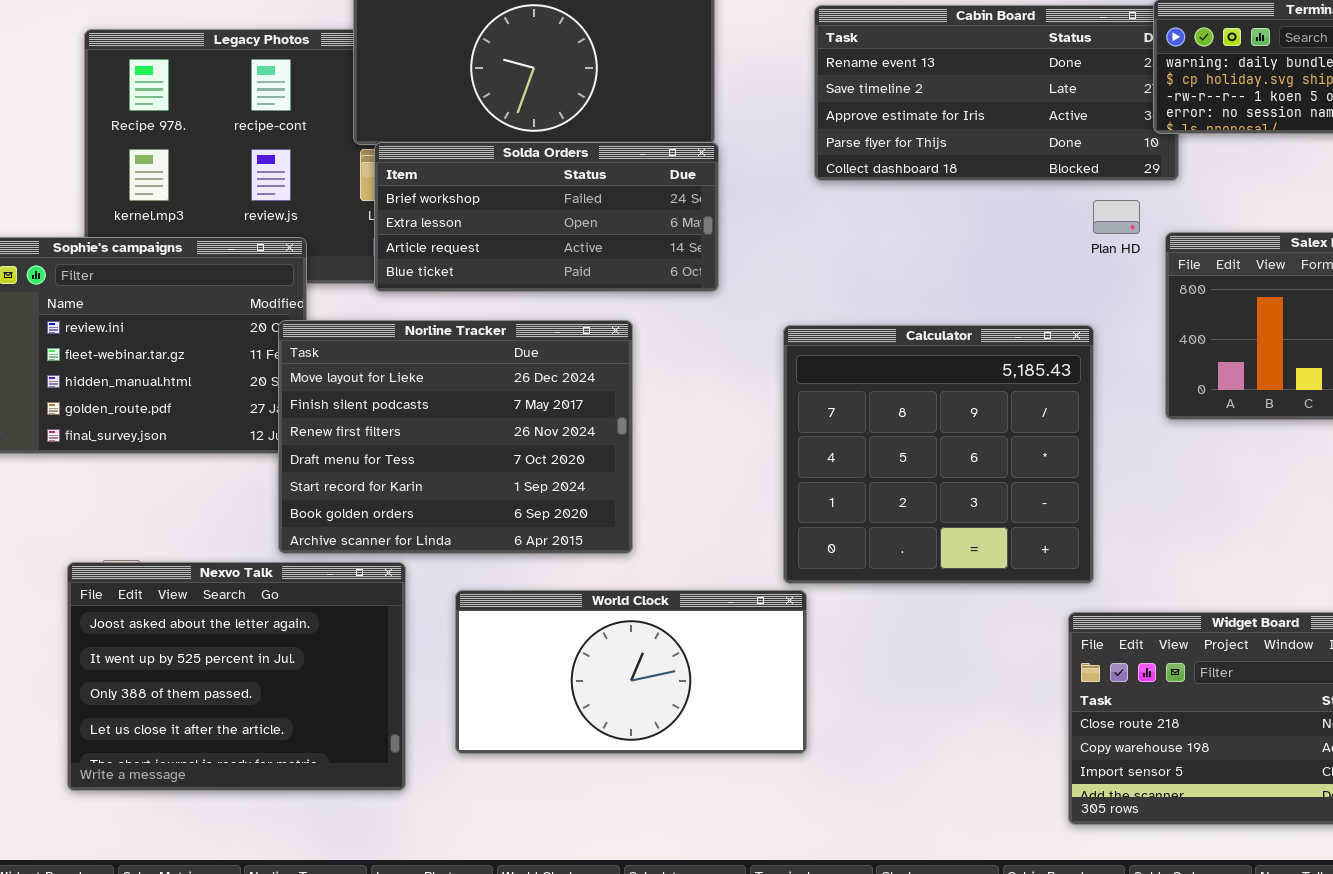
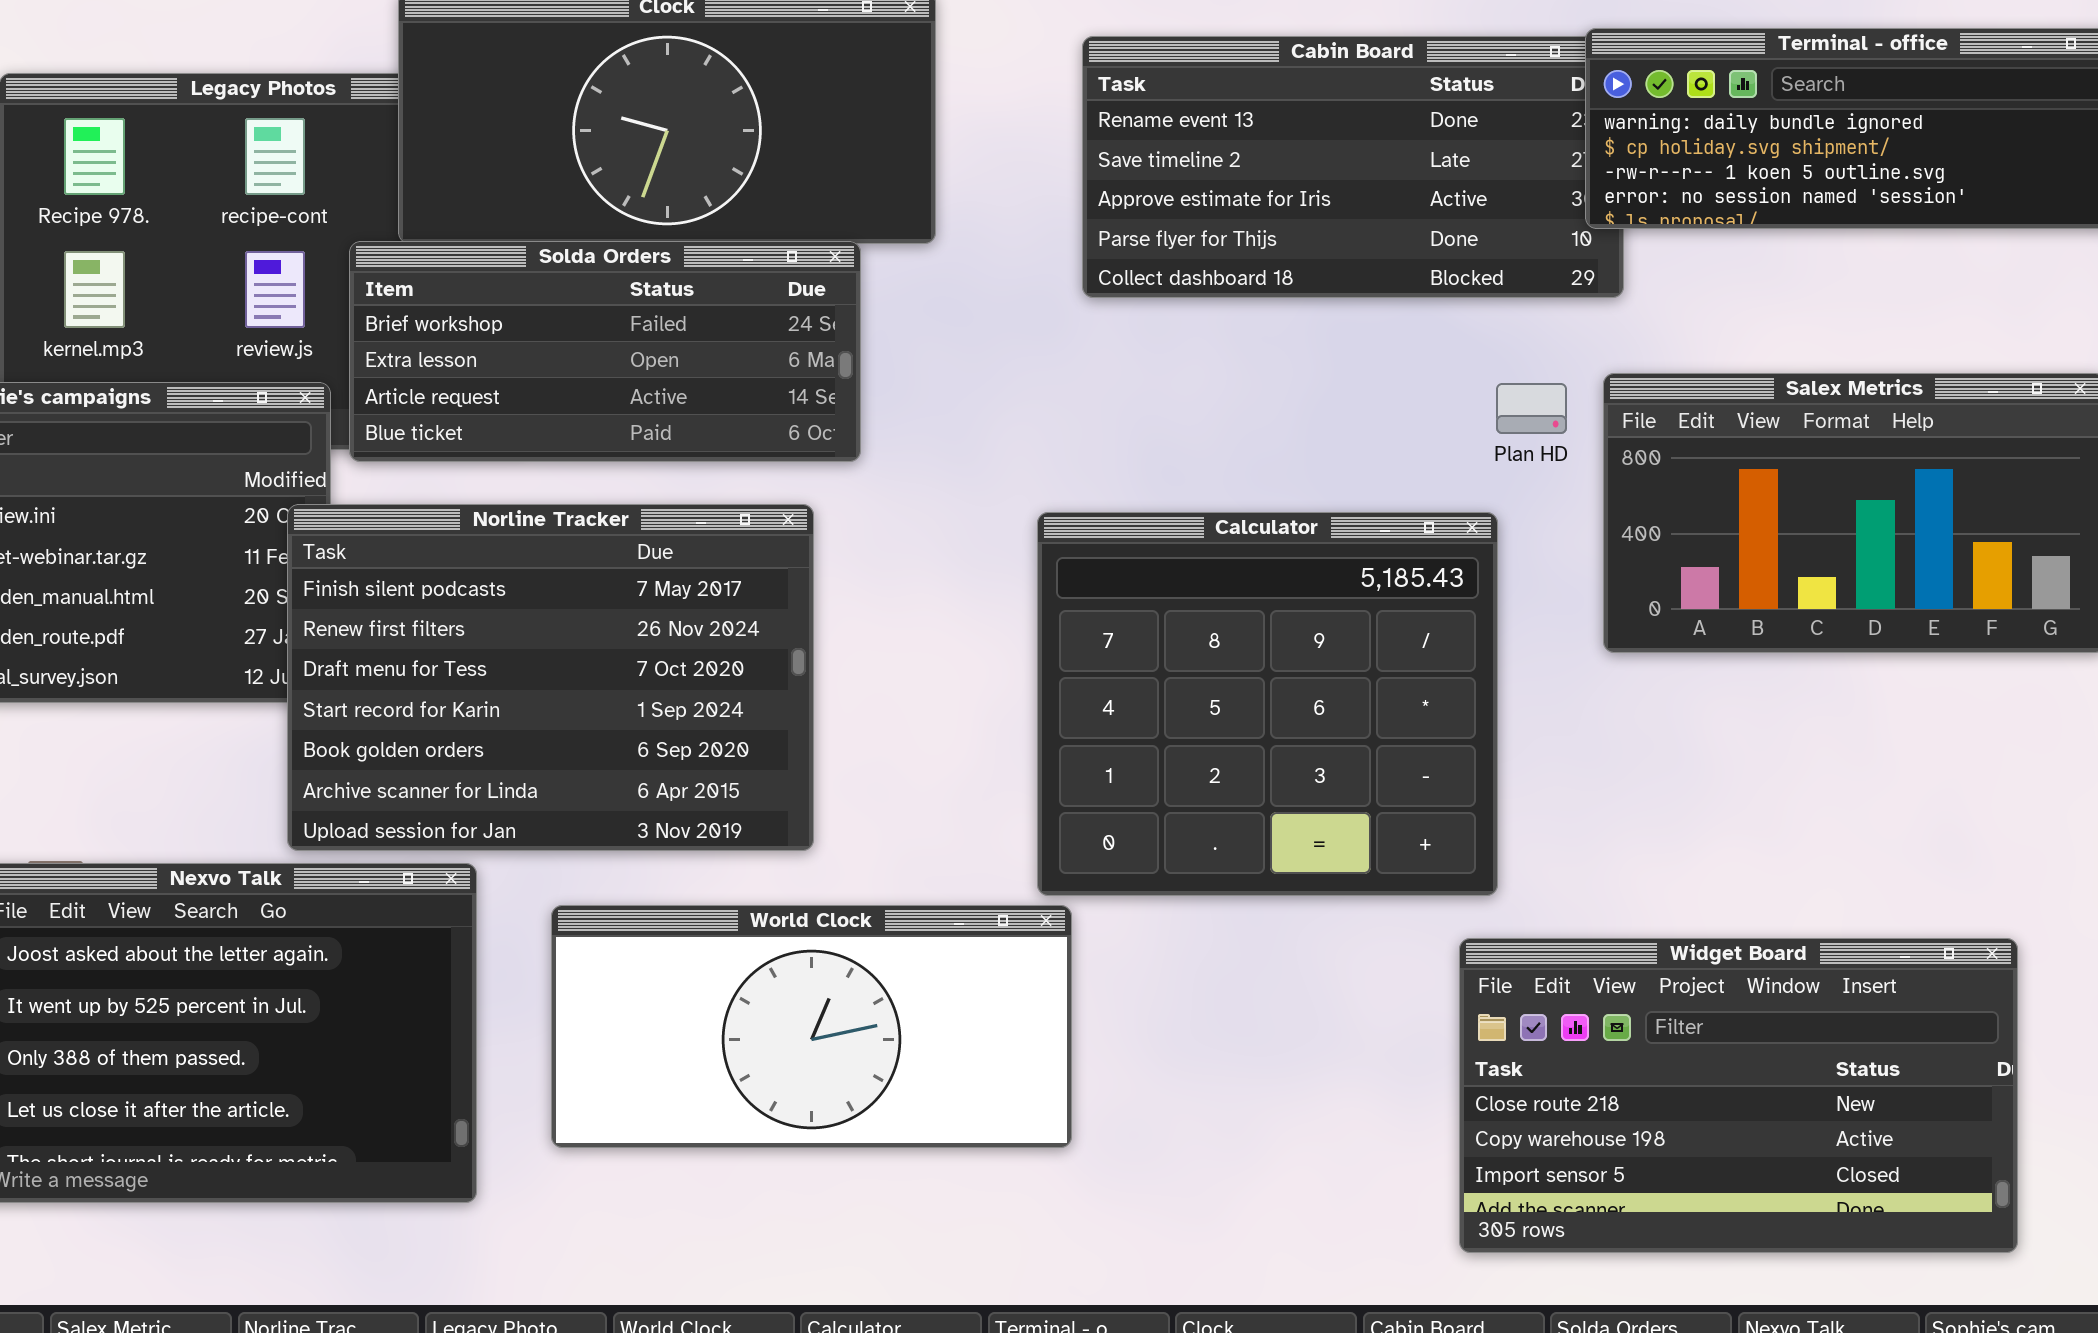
Solda Orders: [374,142,719,292] -> [349,241,861,462], moved
Plan HD: [1093,200,1140,234] -> [1496,383,1567,434], moved
Norline Tracker: [278,320,633,554] -> [287,504,814,851], scrolled down 1 row

